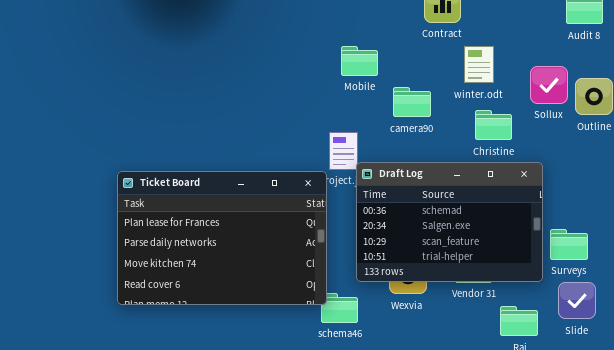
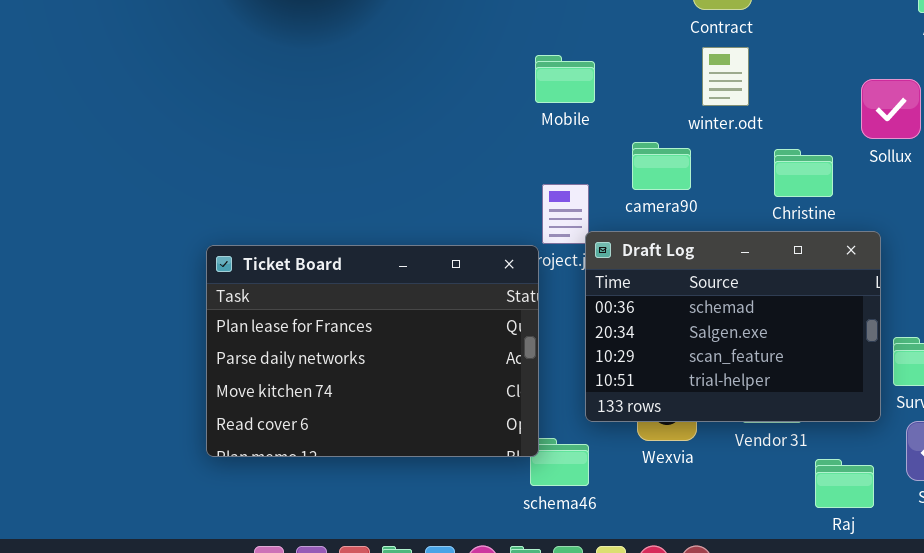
Mobile: [341,46,378,76] -> [535,55,595,103], moved
winter.odt: [464,46,494,83] -> [702,47,749,106], moved
camera90: [393,87,431,117] -> [632,142,691,190], moved

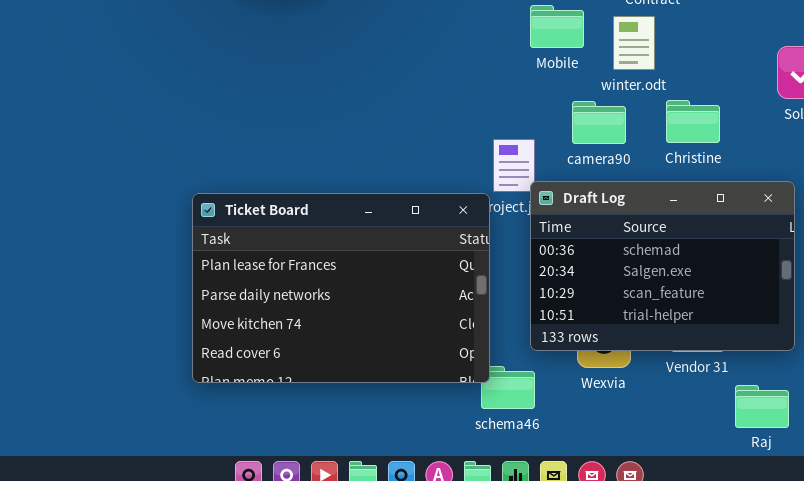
winter.odt: [702,47,749,106] -> [613,16,655,70], moved
Mobile: [535,55,595,103] -> [530,5,584,48], moved
Christine: [774,149,833,197] -> [666,100,720,143], moved

